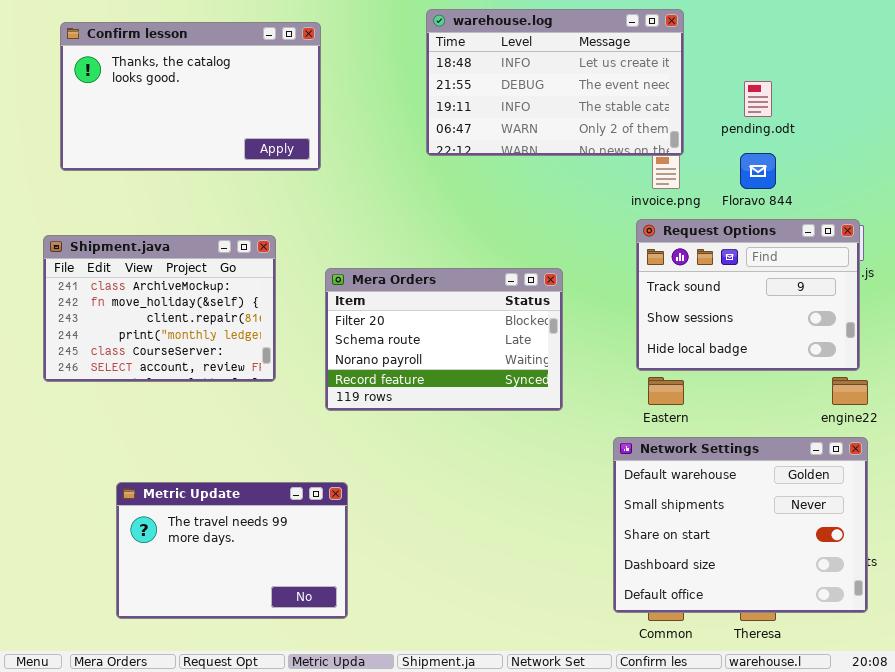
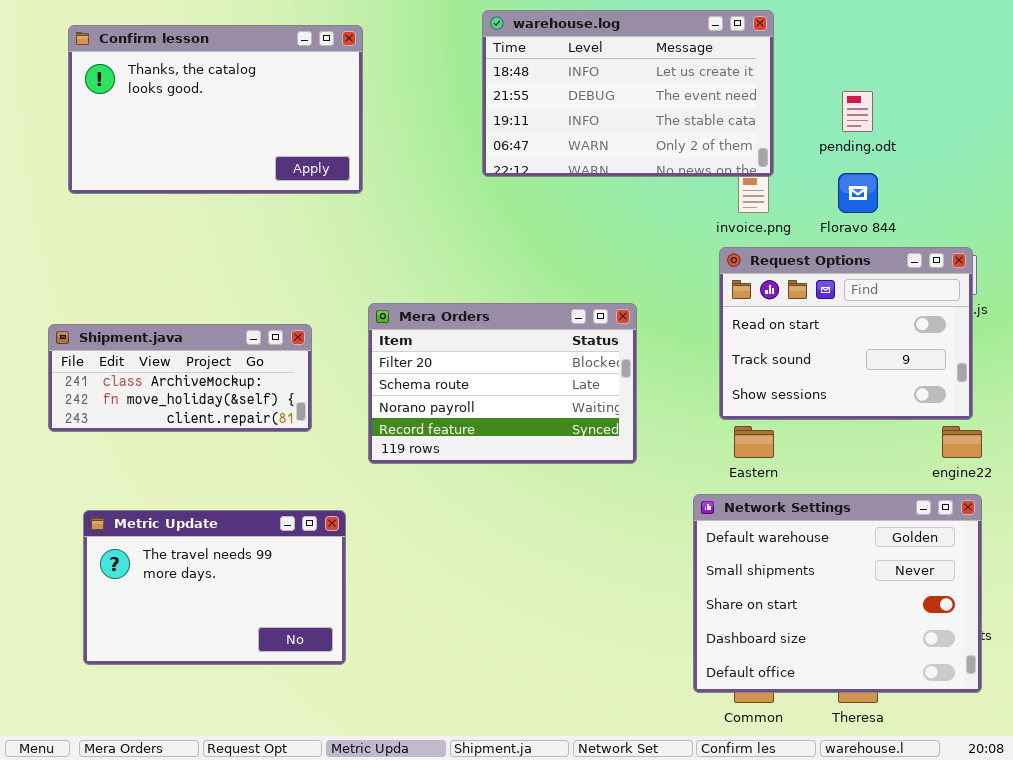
Request Options: [636,219,860,371] -> [719,247,973,420], scrolled up 1 row
Shipment.java: [43,235,276,382] -> [48,324,312,432], resized
Metric Update: [116,482,348,619] -> [83,510,346,665], moved

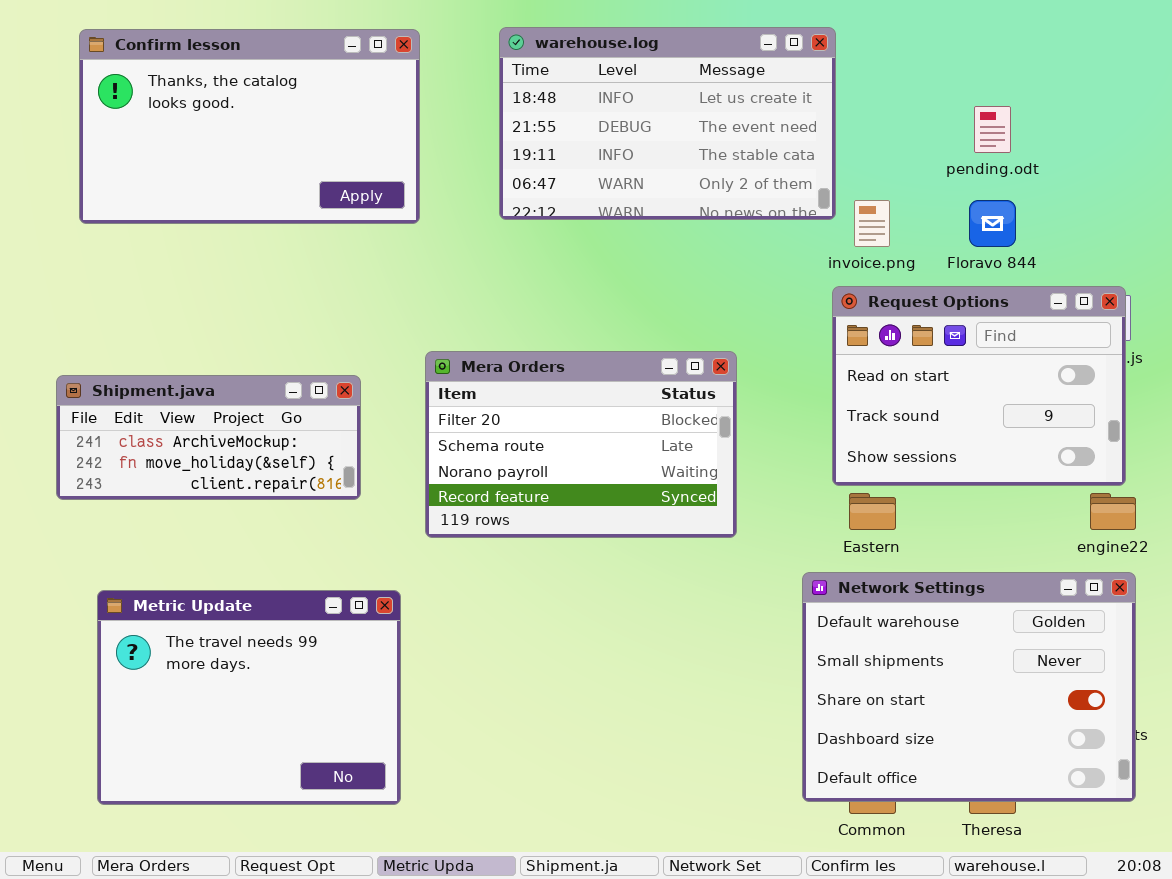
warehouse.log: [482,10,774,177] -> [499,27,836,220], moved
Metric Update: [83,510,346,665] -> [97,590,401,805], resized

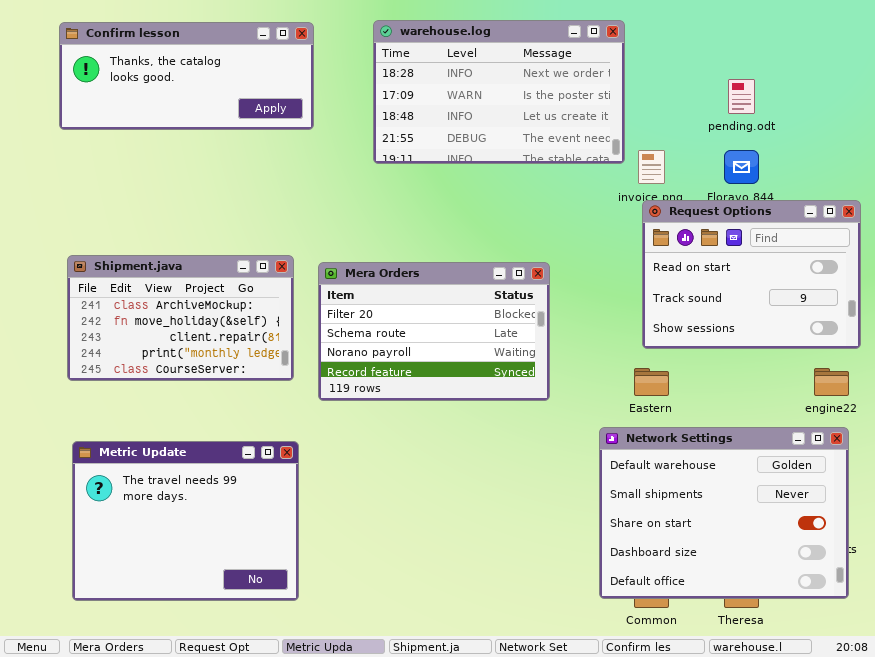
warehouse.log: [499,27,836,220] -> [373,20,625,164], scrolled up 2 rows
Confirm lesson: [79,29,420,224] -> [59,22,314,130], resized
Request Options: [832,286,1126,486] -> [642,200,861,349], moved
Shipment.java: [56,375,361,500] -> [67,255,294,381], moved, resized

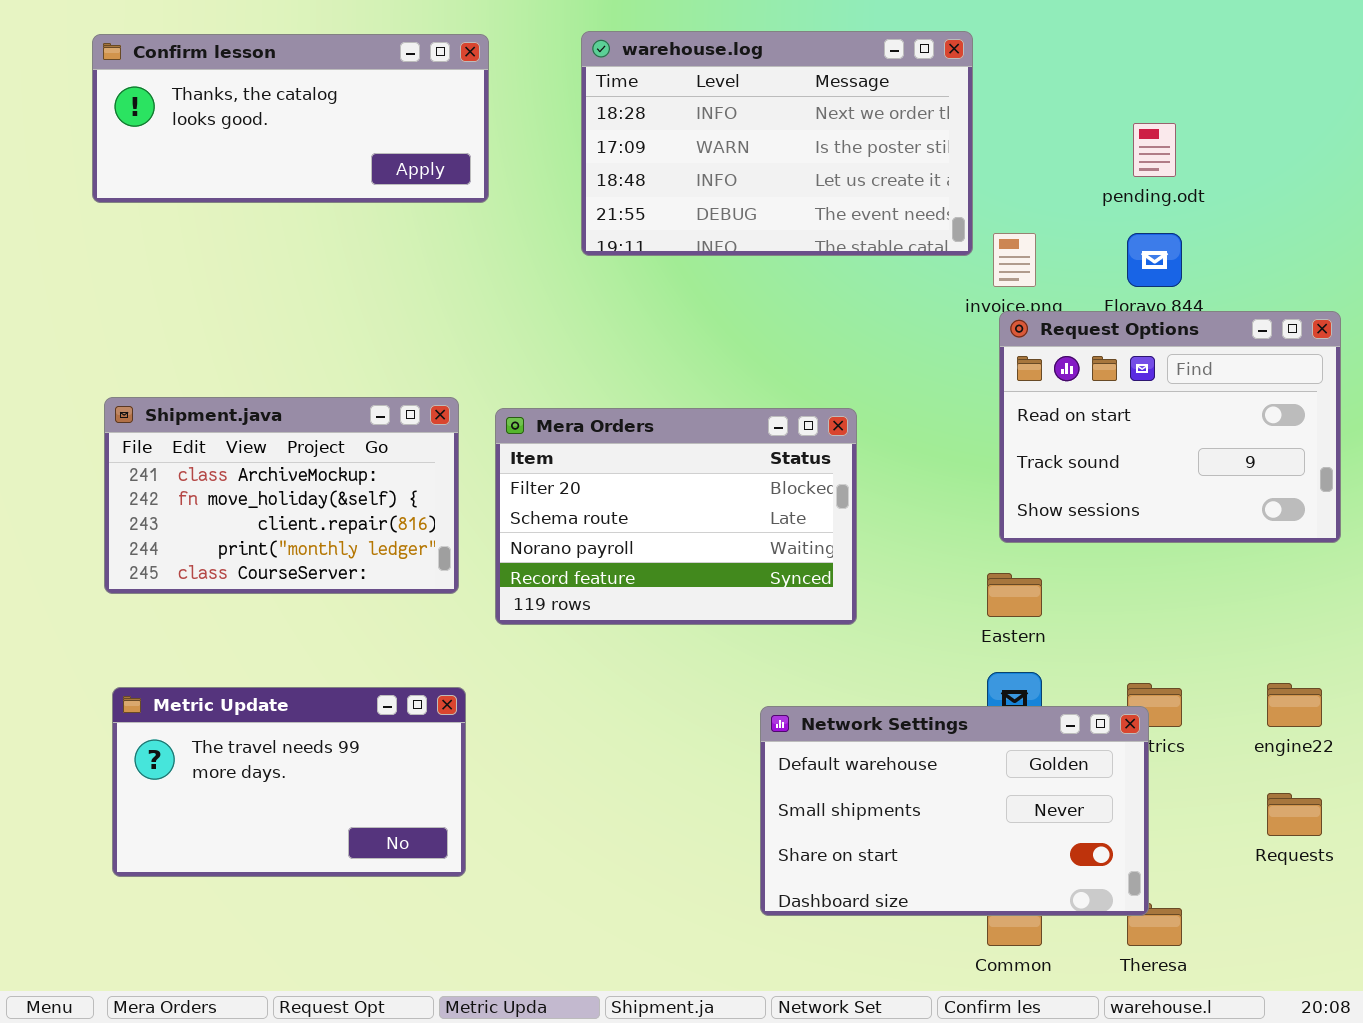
engine22: [814,368,849,396] -> [1267,683,1322,727], moved
Network Settings: [599,427,849,599] -> [760,706,1149,916], moved, resized
Metric Update: [72,441,299,601] -> [112,687,466,877], resized

